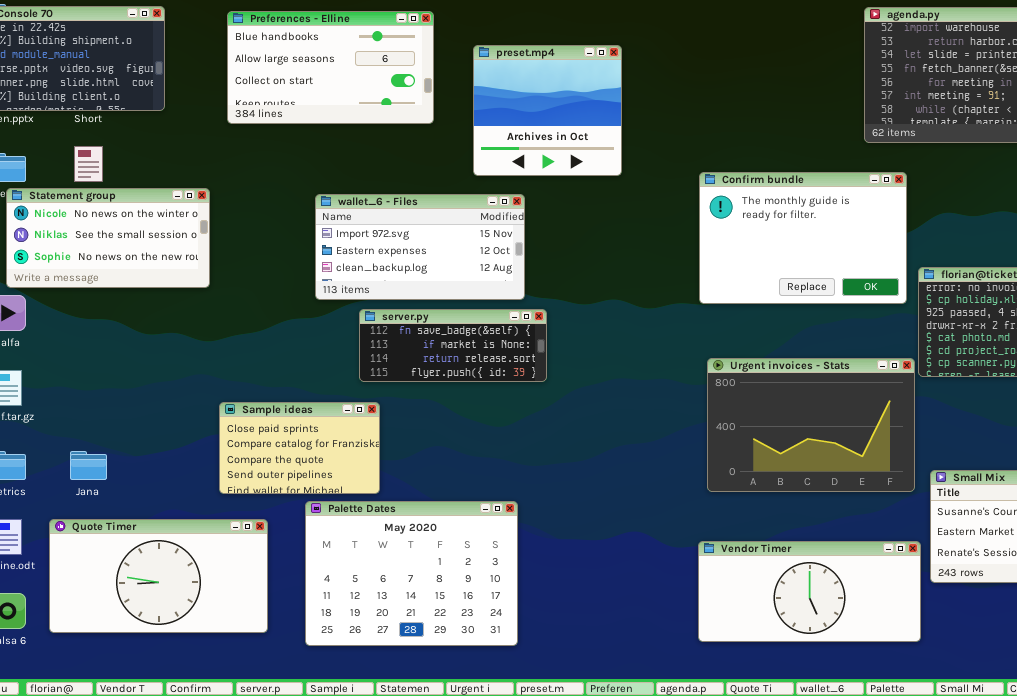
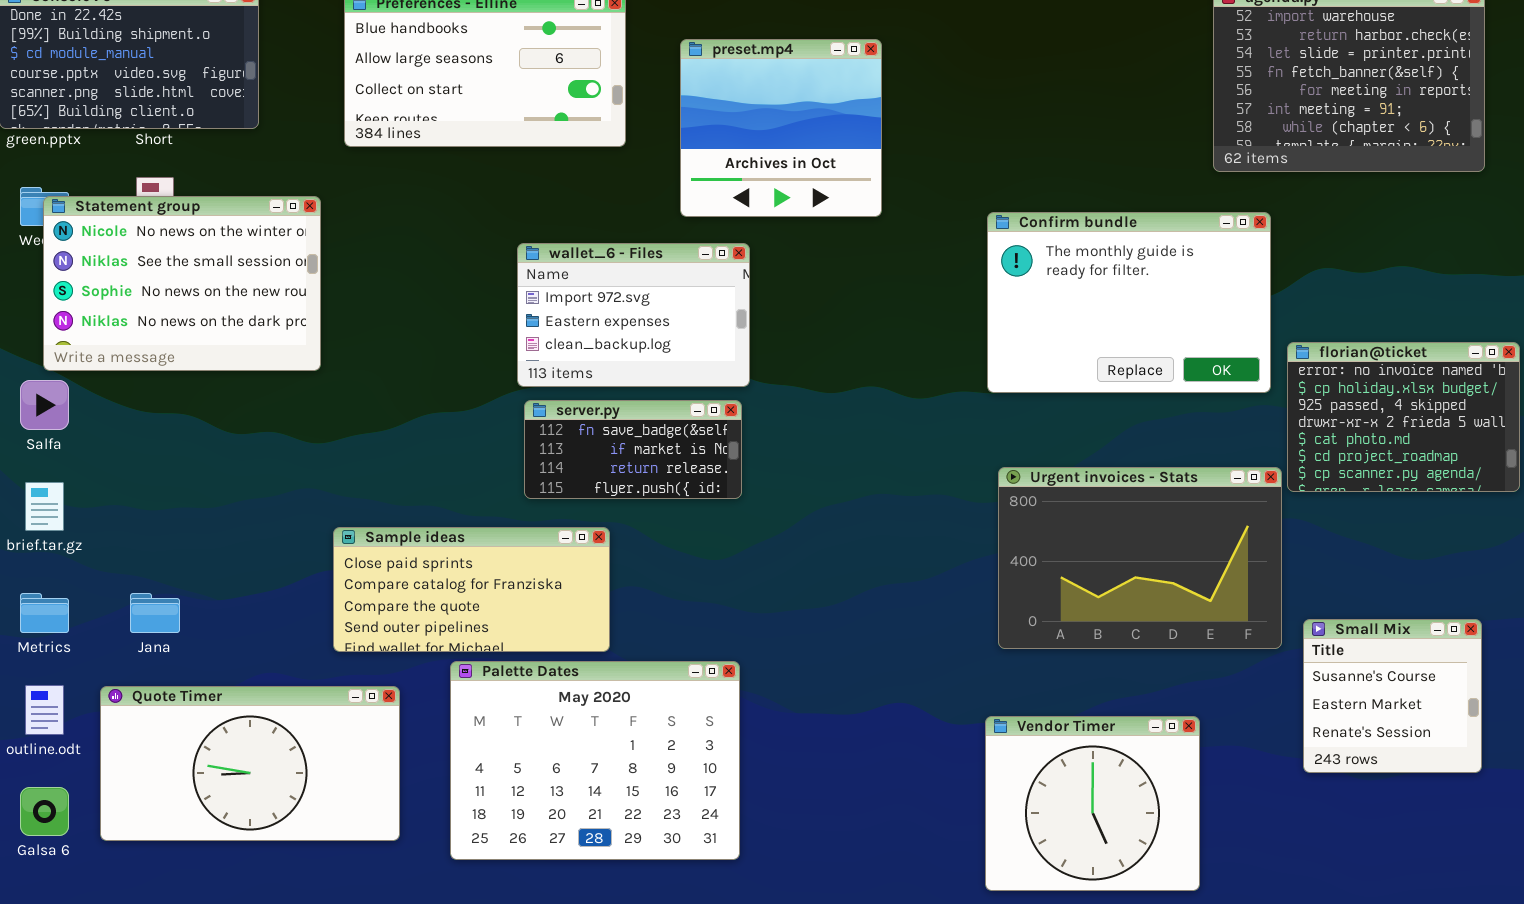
Statement group: [6,188,210,288] -> [43,196,321,371], resized
wallet_6 - Files: [315,194,525,300] -> [517,243,750,387], resized
server.py: [359,309,547,382] -> [524,400,742,499], resized
Sample ideas: [219,402,380,494] -> [333,527,610,652], resized
Vendor Timer: [698,541,921,642] -> [985,716,1200,891], resized

